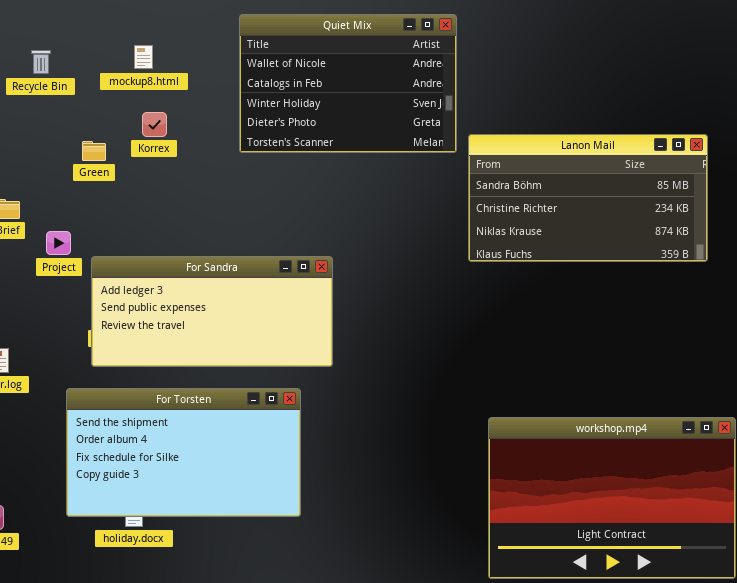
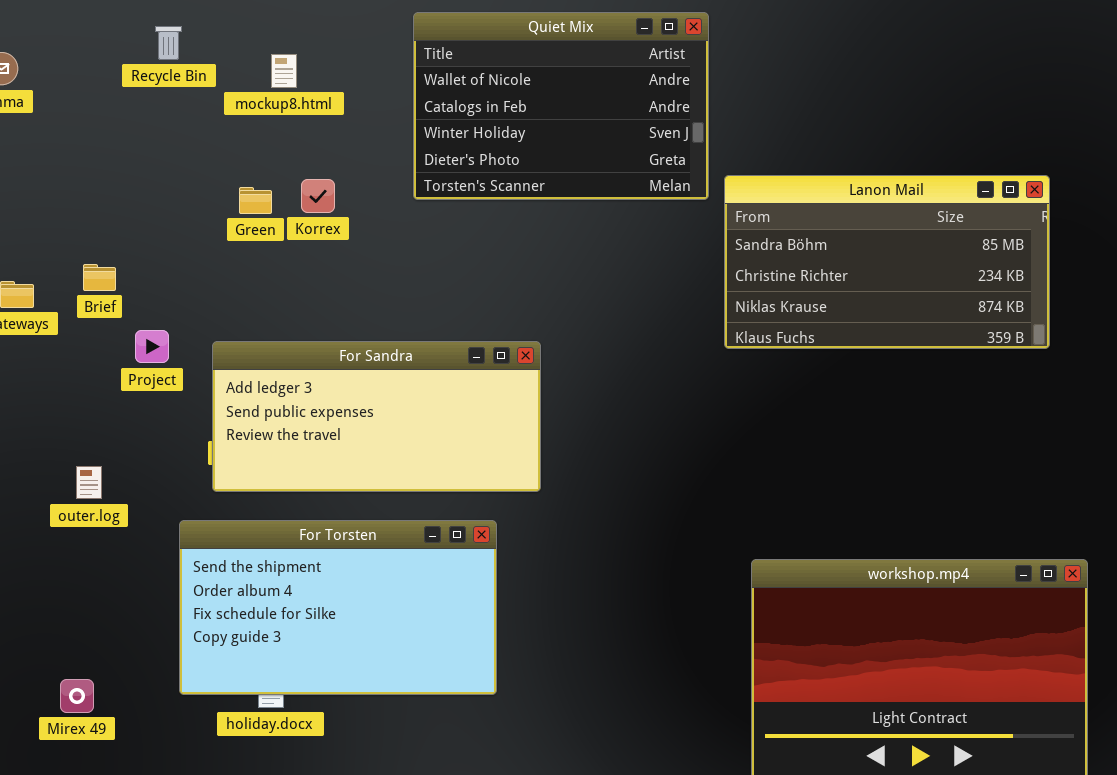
Recycle Bin: [31,50,51,74] -> [155,26,182,60], moved
Korrex: [142,112,167,137] -> [301,179,335,213], moved
Green: [82,141,106,161] -> [239,187,272,214], moved
Project: [46,231,71,255] -> [135,330,169,363], moved

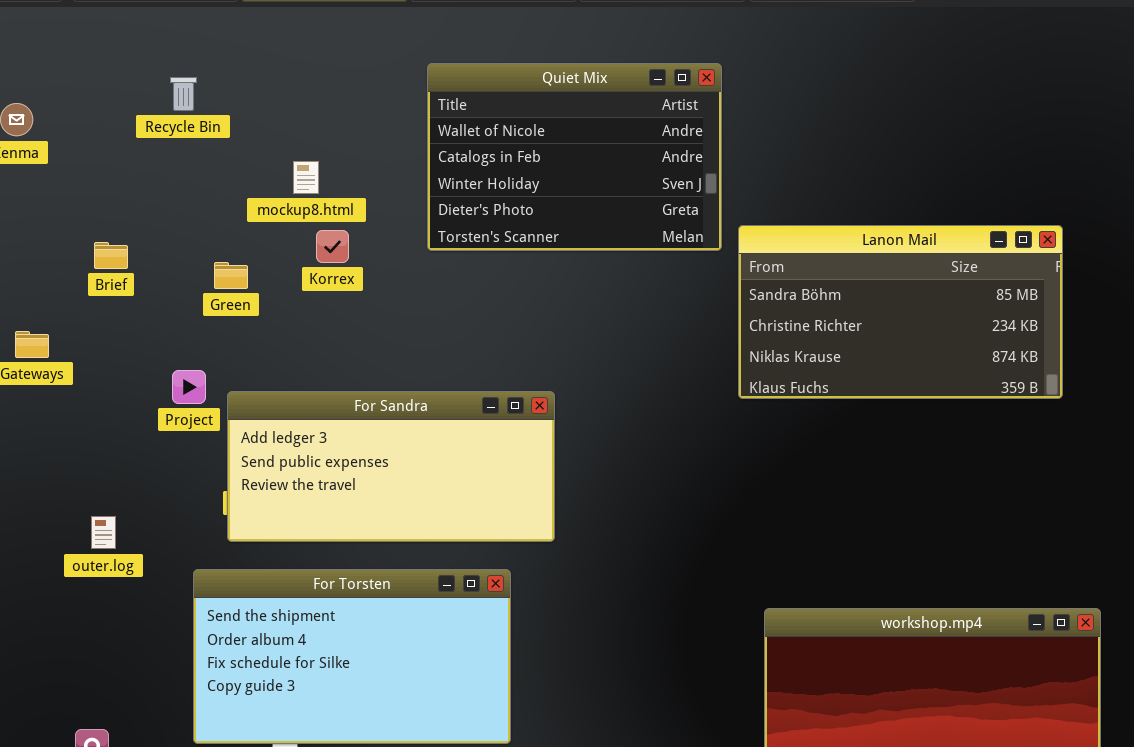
mockup8.html: [271,54,297,88] -> [293,161,319,194], moved
Green: [239,187,272,214] -> [214,262,248,289], moved
Brief: [83,264,116,291] -> [94,242,128,269], moved
Project: [135,330,169,363] -> [172,370,206,404], moved

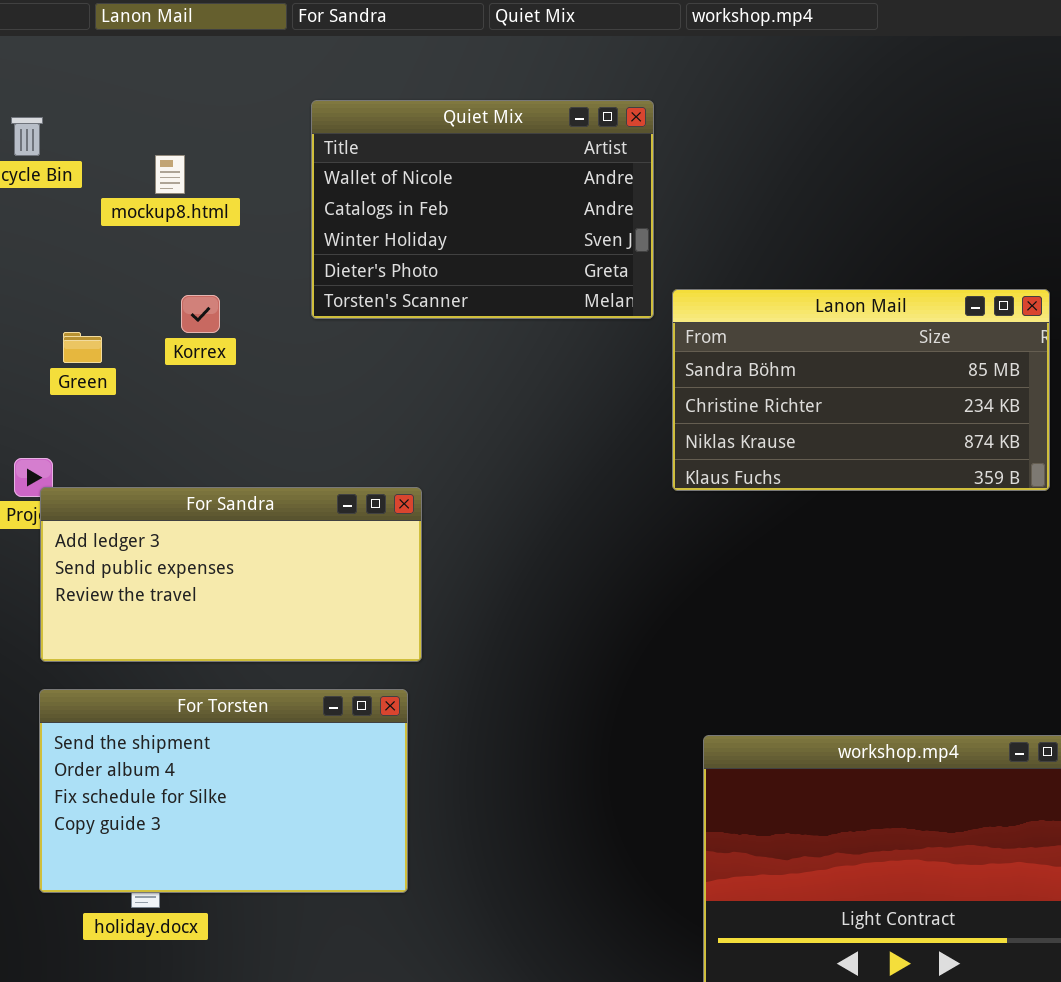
mockup8.html: [293,161,319,194] -> [155,155,185,194], moved
For Sandra: [227,391,555,542] -> [40,487,422,662], moved

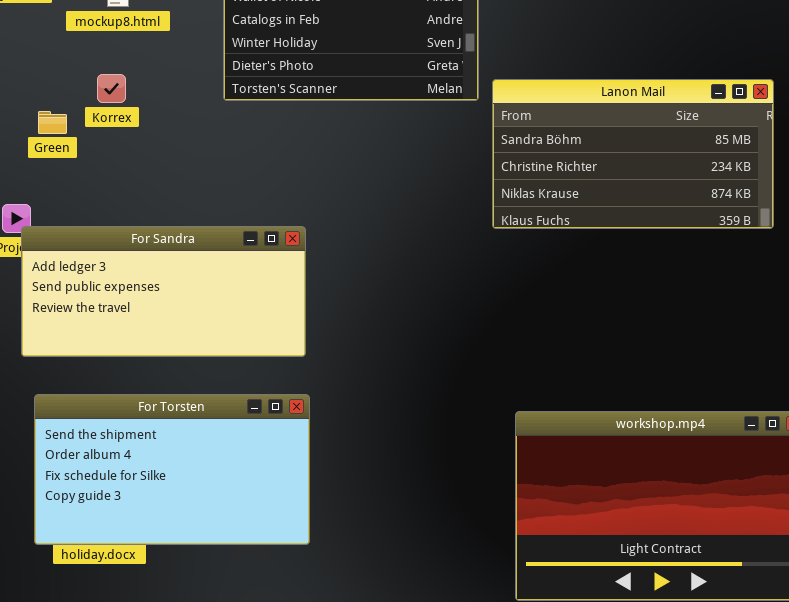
Korrex: [181,295,220,333] -> [97,74,126,103], moved
For Torsten: [39,689,408,893] -> [34,394,310,545], moved

